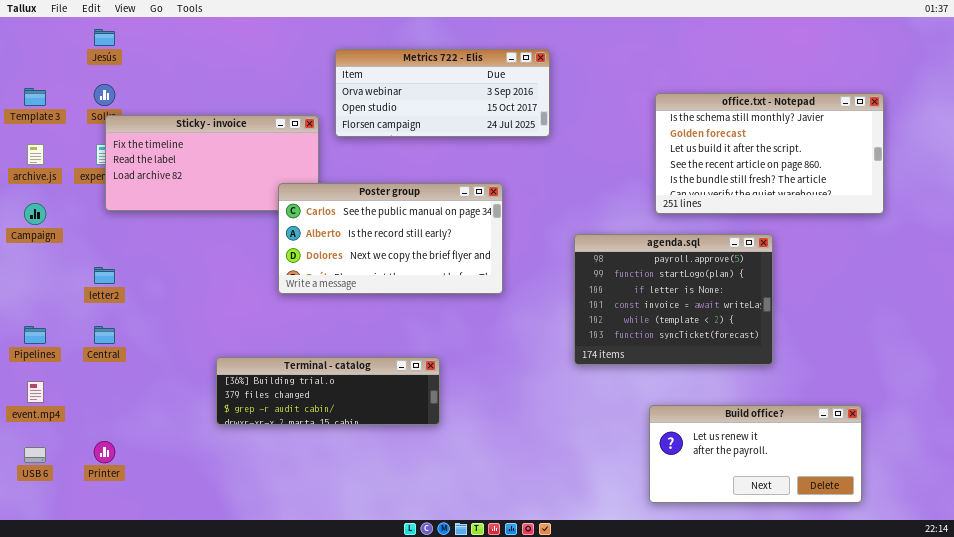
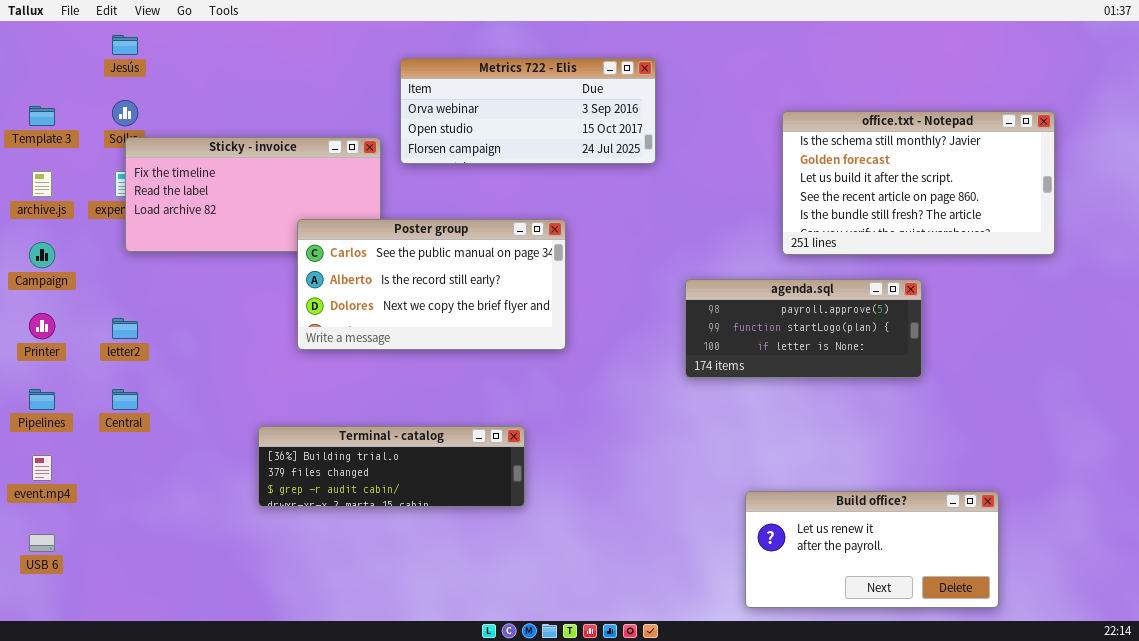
Poster group: [278,183,503,294] -> [297,219,566,350], moved
agenda.sql: [574,234,773,365] -> [685,279,922,378], resized
Build office?: [649,405,862,503] -> [745,491,999,608], moved
Printer: [94,441,115,463] -> [29,313,55,339], moved

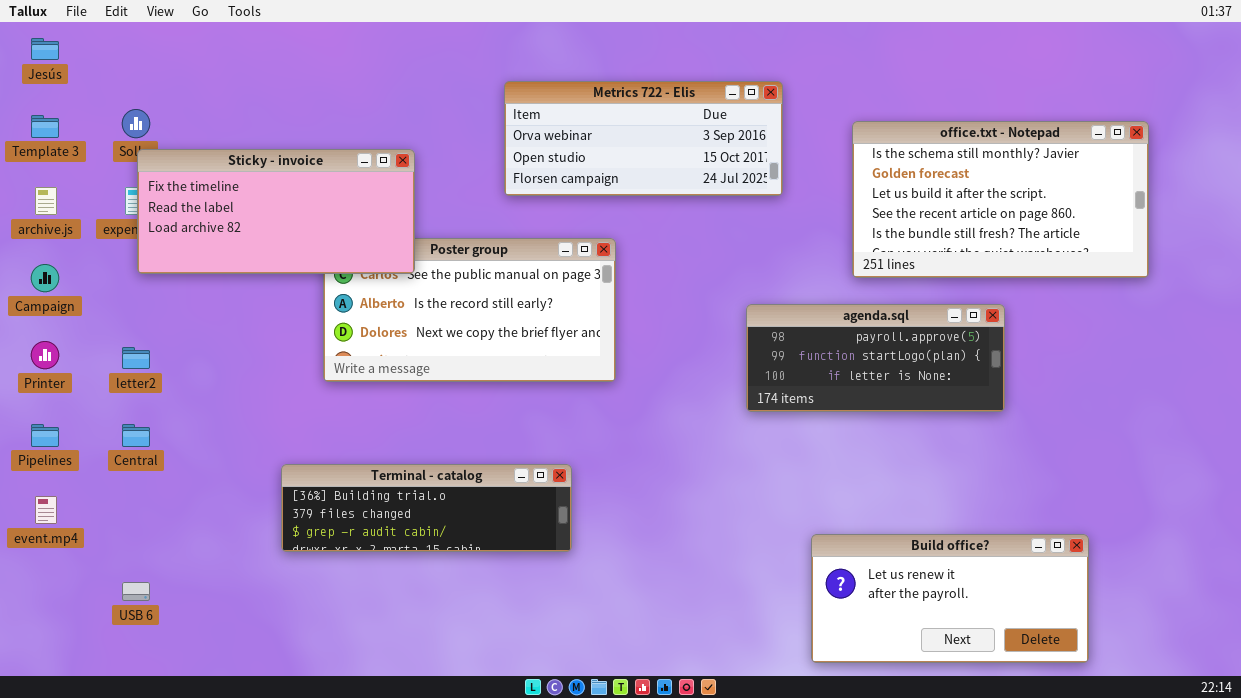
Jesús: [112,35,138,55] -> [31,38,59,60], moved
Metrics 722 - Elis: [400,58,656,164] -> [504,81,783,196], moved
Sticky - invoice: [125,137,381,252] -> [137,149,415,274], raised
USB 6: [29,534,55,552] -> [122,582,150,601], moved

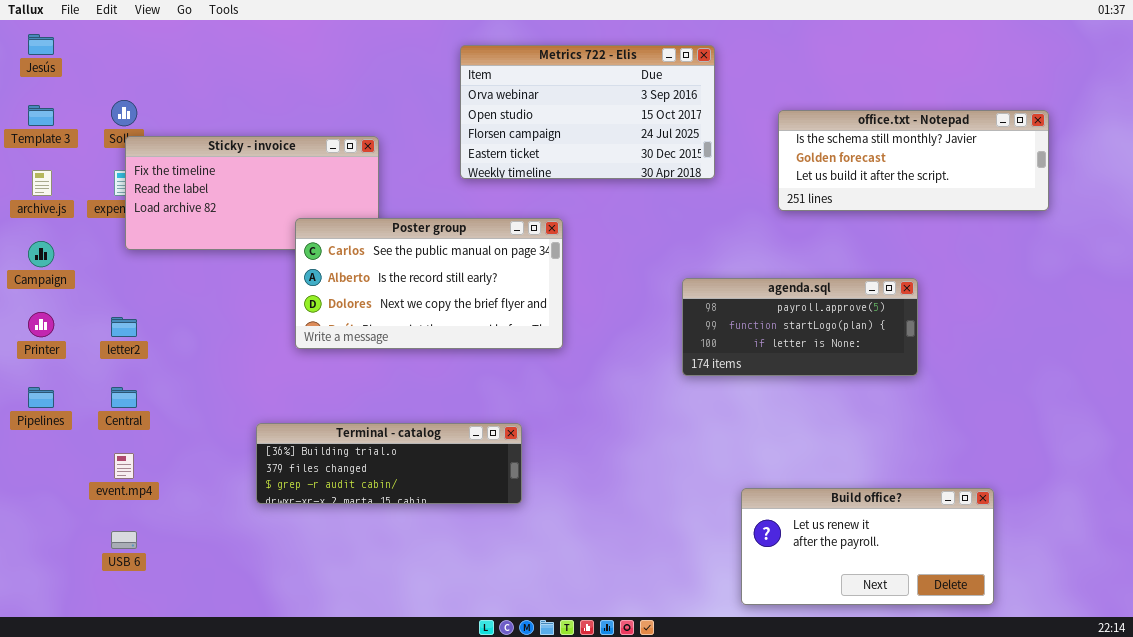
Metrics 722 - Elis: [504,81,783,196] -> [460,45,715,179], resized
office.txt - Notepad: [852,121,1149,278] -> [778,110,1049,211], resized
Poster group: [323,238,616,382] -> [295,218,563,349], raised
event.mp4: [35,496,57,524] -> [114,453,134,479], moved

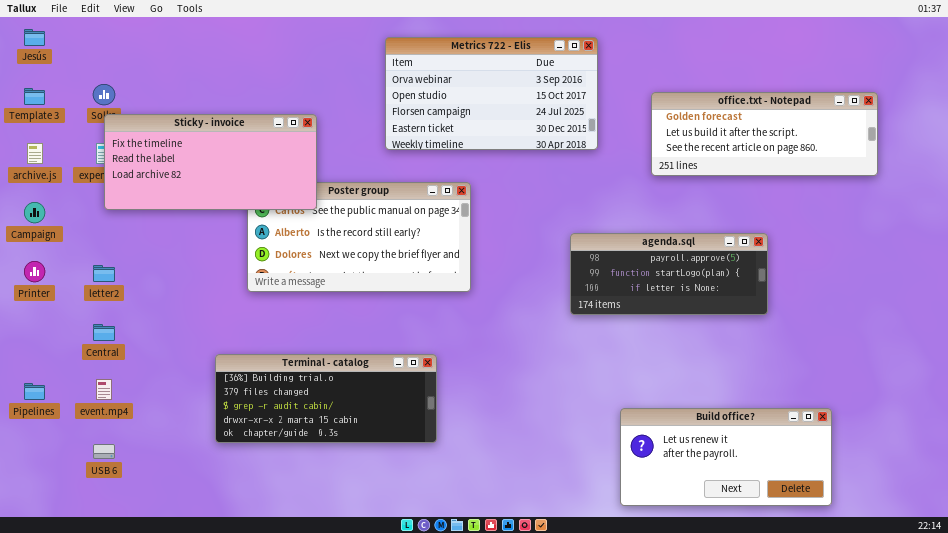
office.txt - Notepad: [778,110,1049,211] -> [651,92,878,176], scrolled down 1 row
Sticky - invoice: [125,136,379,250] -> [104,114,317,210], raised
Pipelines: [28,387,54,408] -> [24,383,45,400], moved
Terminal - catalog: [256,423,522,504] -> [215,354,437,443], resized

